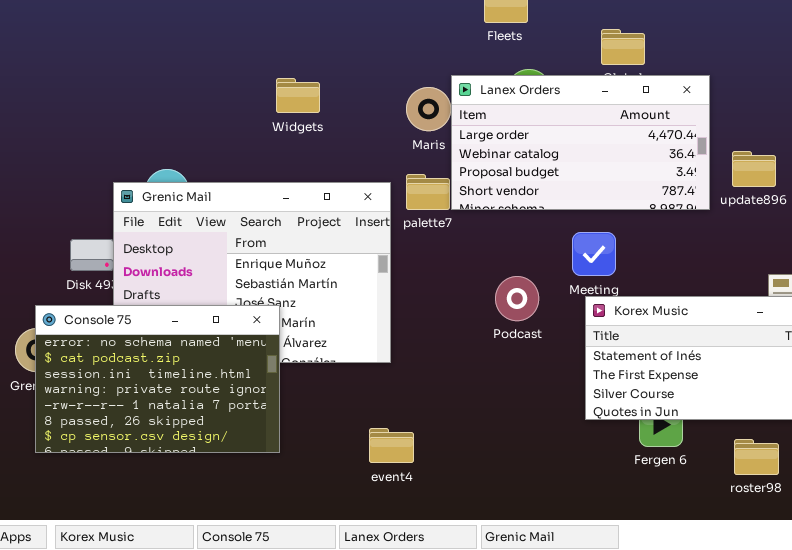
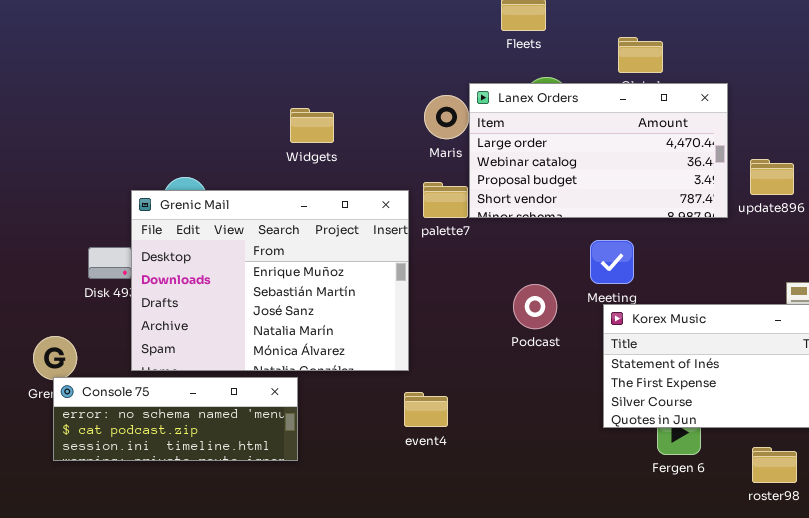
Widgets: [276,78,320,113] -> [290,108,334,143], moved
Console 75: [35,305,280,453] -> [53,377,298,461], resized
event4: [369,428,414,463] -> [404,392,448,427], moved

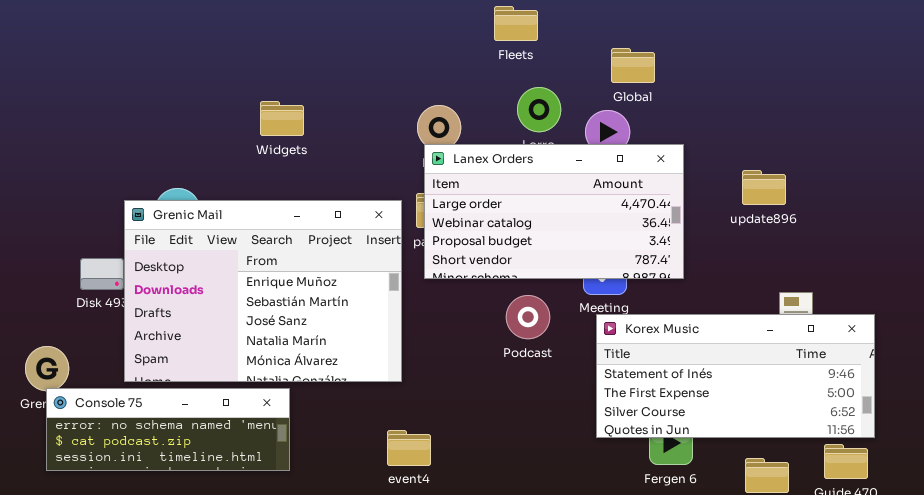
Lanex Orders: [469,83,728,218] -> [424,144,684,279], moved
Widgets: [290,108,334,143] -> [260,101,304,136], moved
event4: [404,392,448,427] -> [387,430,431,466], moved

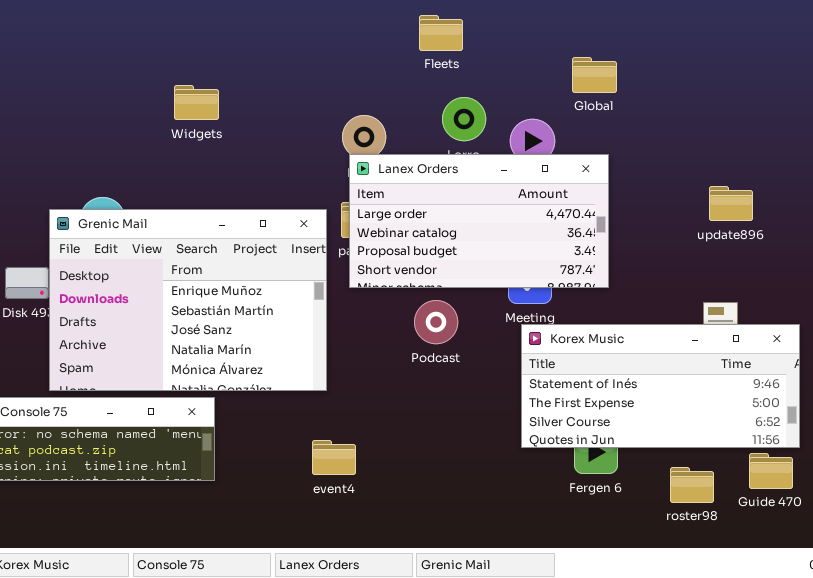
Global: [611,48,655,83] -> [572,57,617,93], moved
Widgets: [260,101,304,136] -> [174,85,219,120], moved
update896: [742,170,786,205] -> [709,186,753,221], moved
Podcast: [506,295,550,339] -> [414,300,458,344], moved

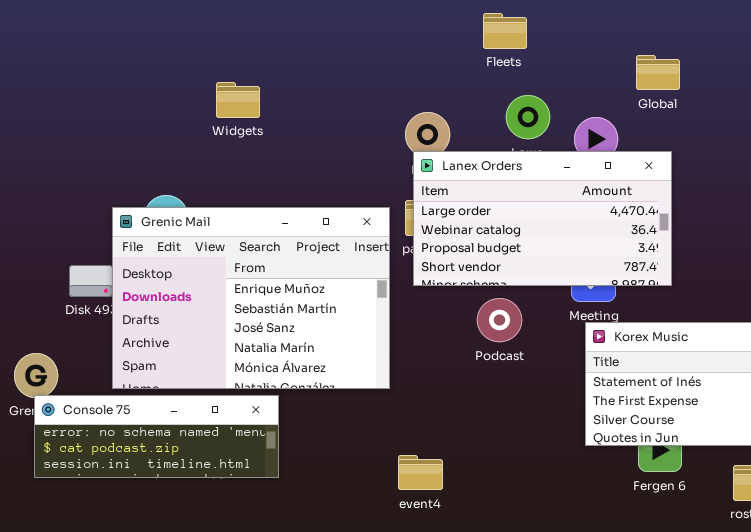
Widgets: [174,85,219,120] -> [216,82,260,118], moved
event4: [312,440,356,475] -> [398,455,443,490], moved

